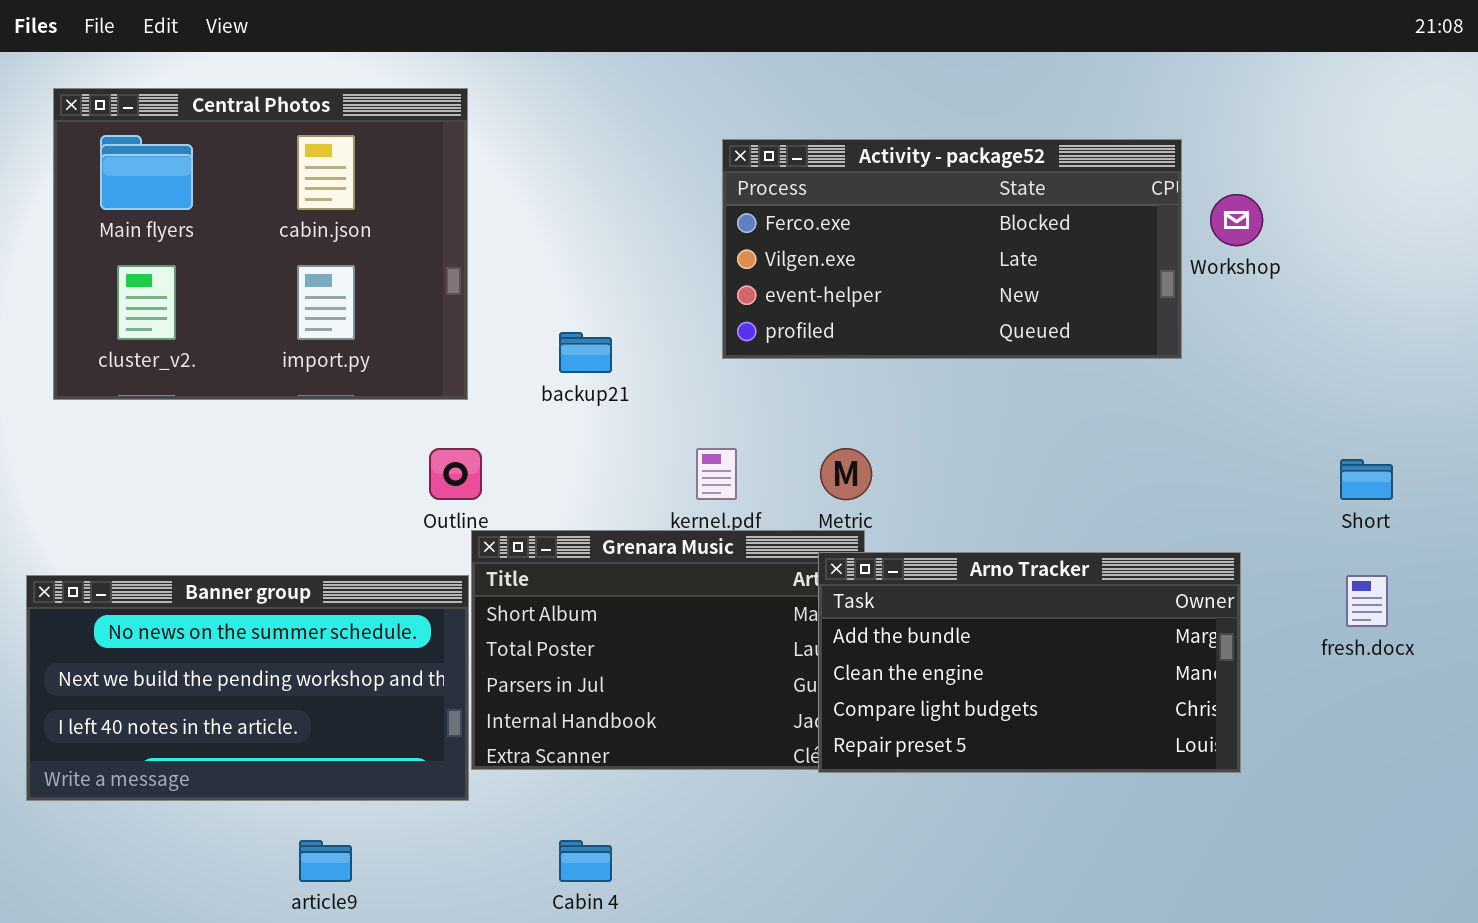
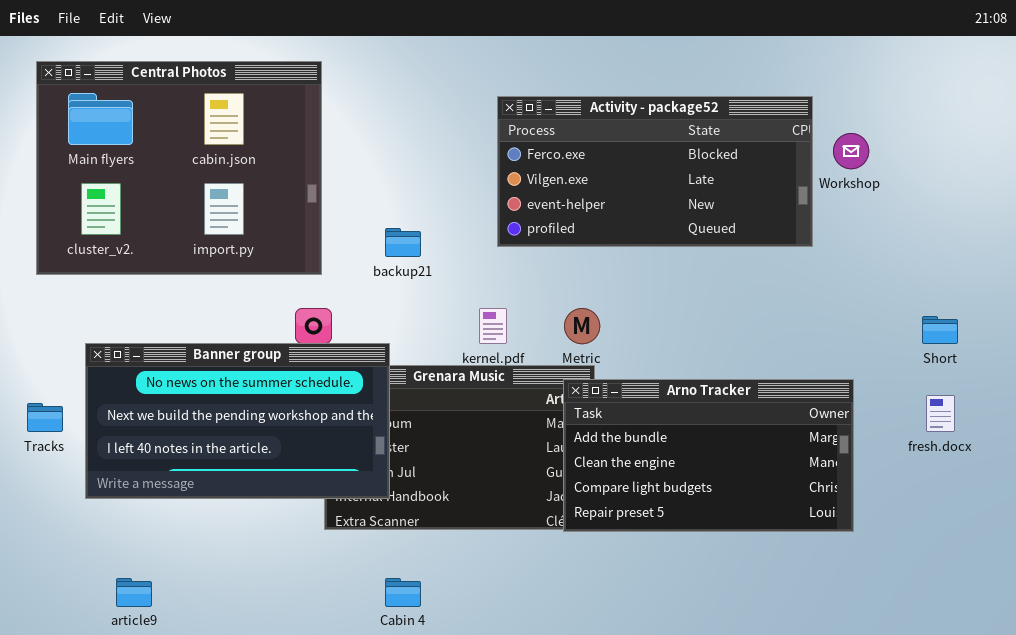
Banner group: [26,575,469,801] -> [85,343,390,499], moved
article9: [299,840,352,882] -> [116,578,152,607], moved

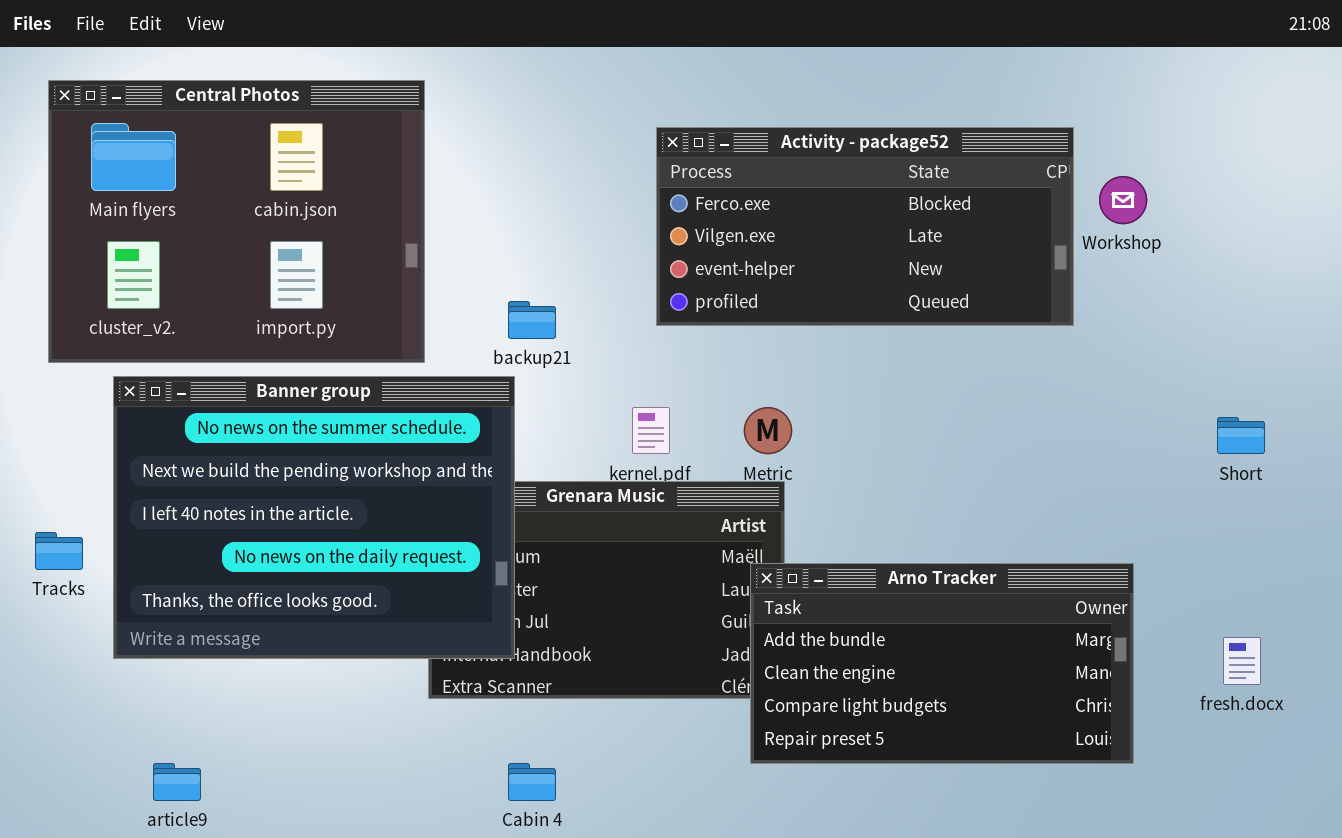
Banner group: [85,343,390,499] -> [113,376,515,659], resized
Arno Tracker: [563,379,854,532] -> [750,563,1134,764], moved
fresh.docx: [926,395,955,432] -> [1223,637,1261,685], moved

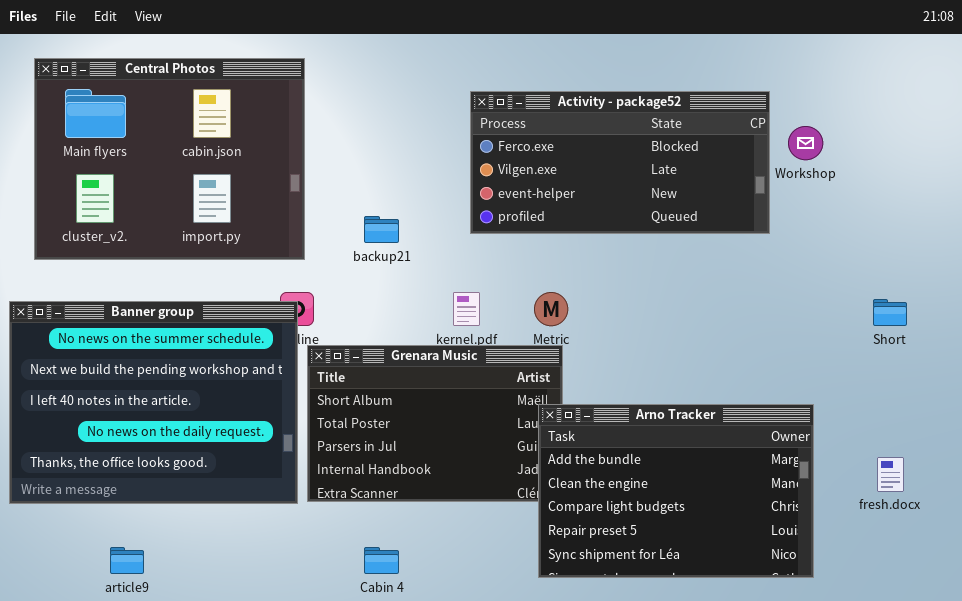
Banner group: [113,376,515,659] -> [9,301,298,504], moved
Arno Tracker: [750,563,1134,764] -> [538,404,814,578], resized

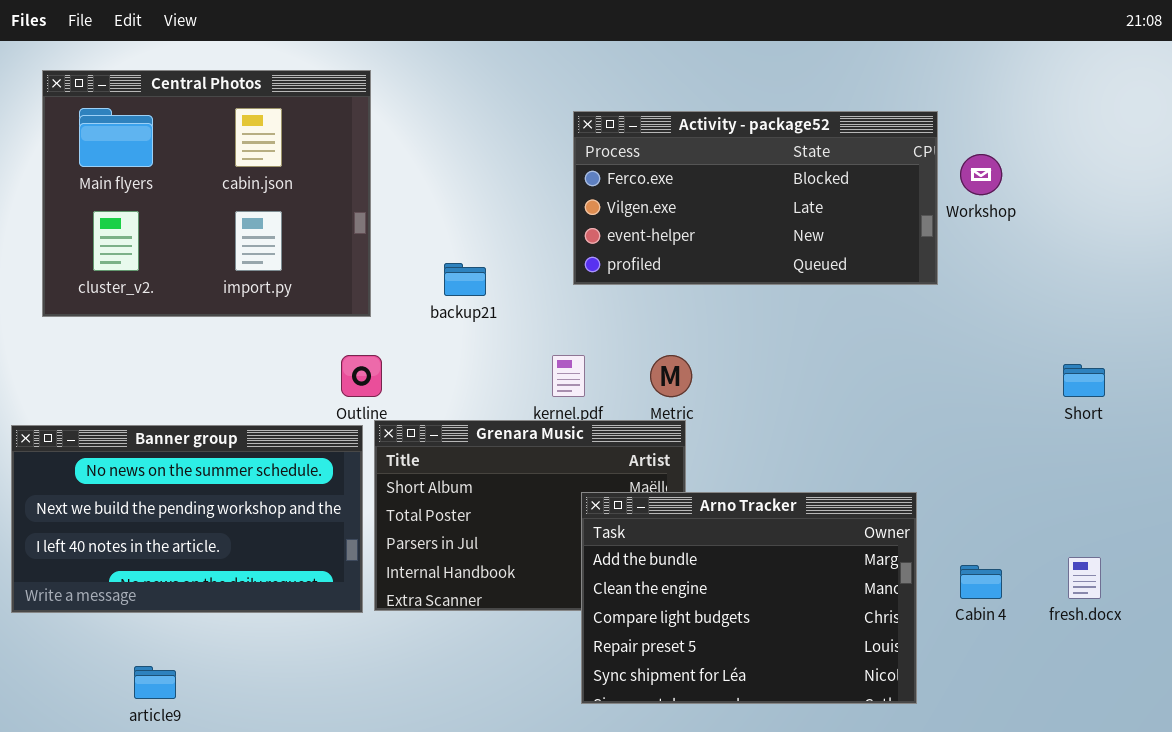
Banner group: [9,301,298,504] -> [11,425,363,613], resized
Arno Tracker: [538,404,814,578] -> [581,492,917,704], moved
Cabin 4: [364,547,399,574] -> [960,565,1002,599], moved

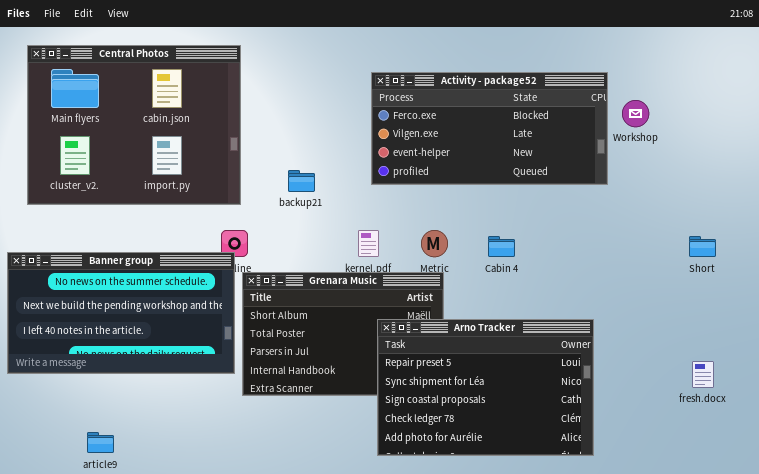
Banner group: [11,425,363,613] -> [7,252,235,374], moved
Arno Tracker: [581,492,917,704] -> [377,319,594,456], scrolled down 3 rows
Cabin 4: [960,565,1002,599] -> [488,236,515,257], moved

